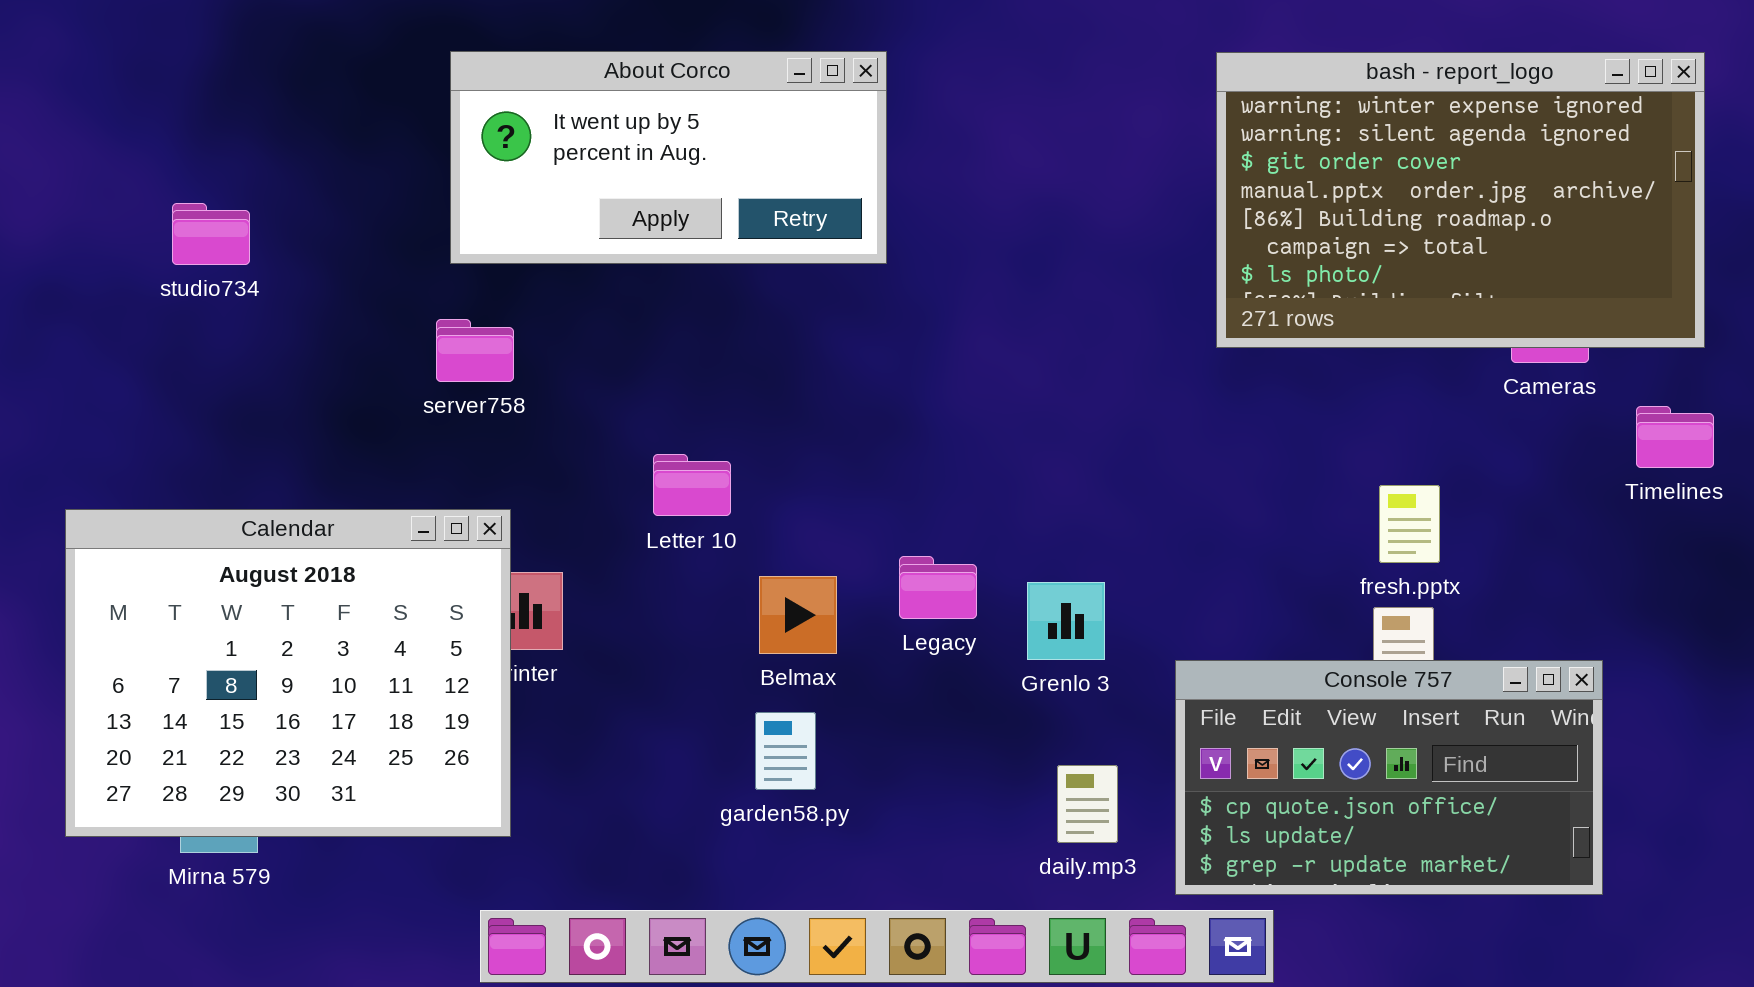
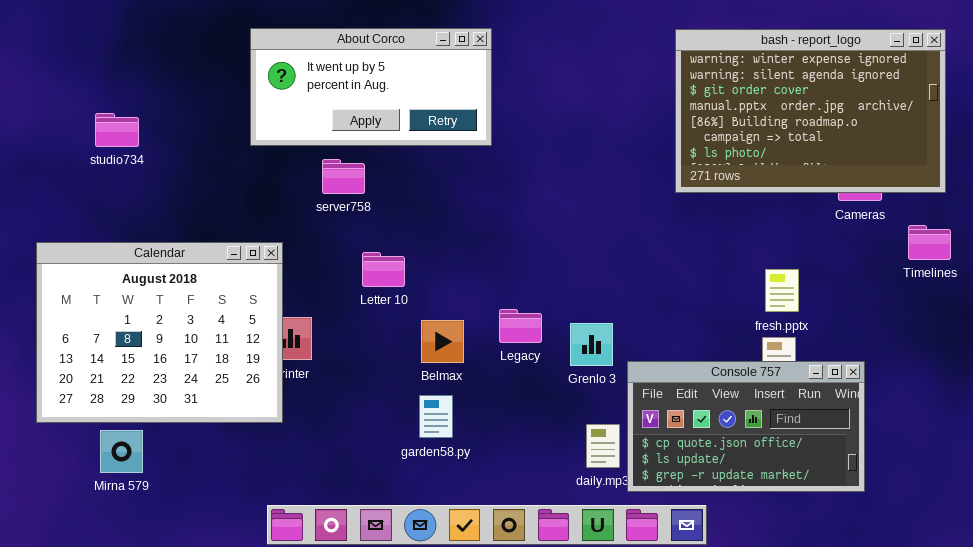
server758: [436,319,514,382] -> [322,159,365,194], moved
Calendar: [65,509,511,837] -> [36,242,283,423], moved
Console 757: [1175,660,1603,895] -> [627,361,865,492], moved

